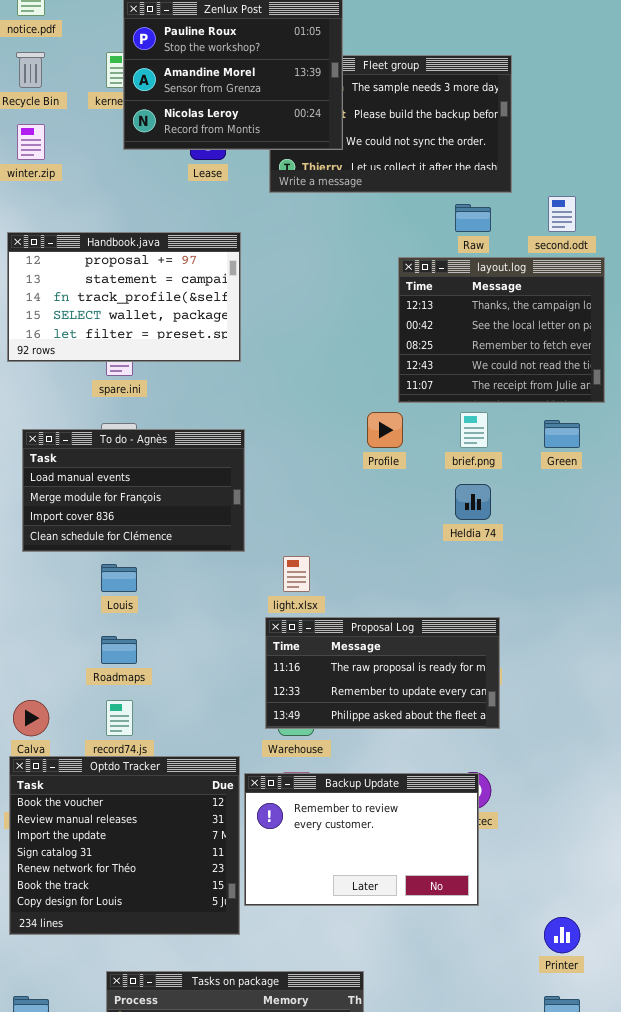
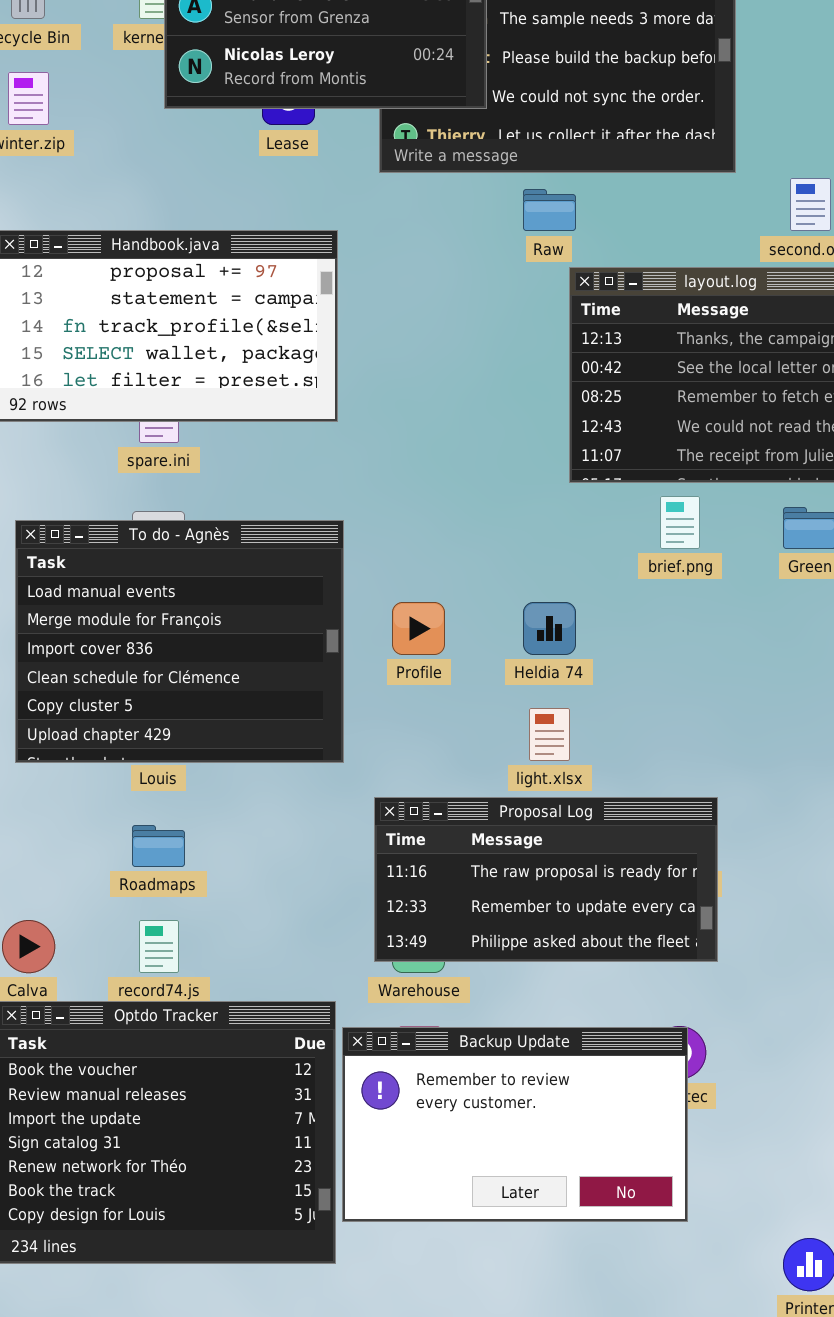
Raw: [455,204,491,232] -> [523,189,576,231], moved
Profile: [367,412,403,448] -> [392,602,445,655], moved
To do - Agnès: [22,429,245,552] -> [15,520,344,763], resized
Heldia 74: [455,484,491,520] -> [523,602,576,655], moved
light.xlsx: [283,556,310,592] -> [529,708,570,761], moved

